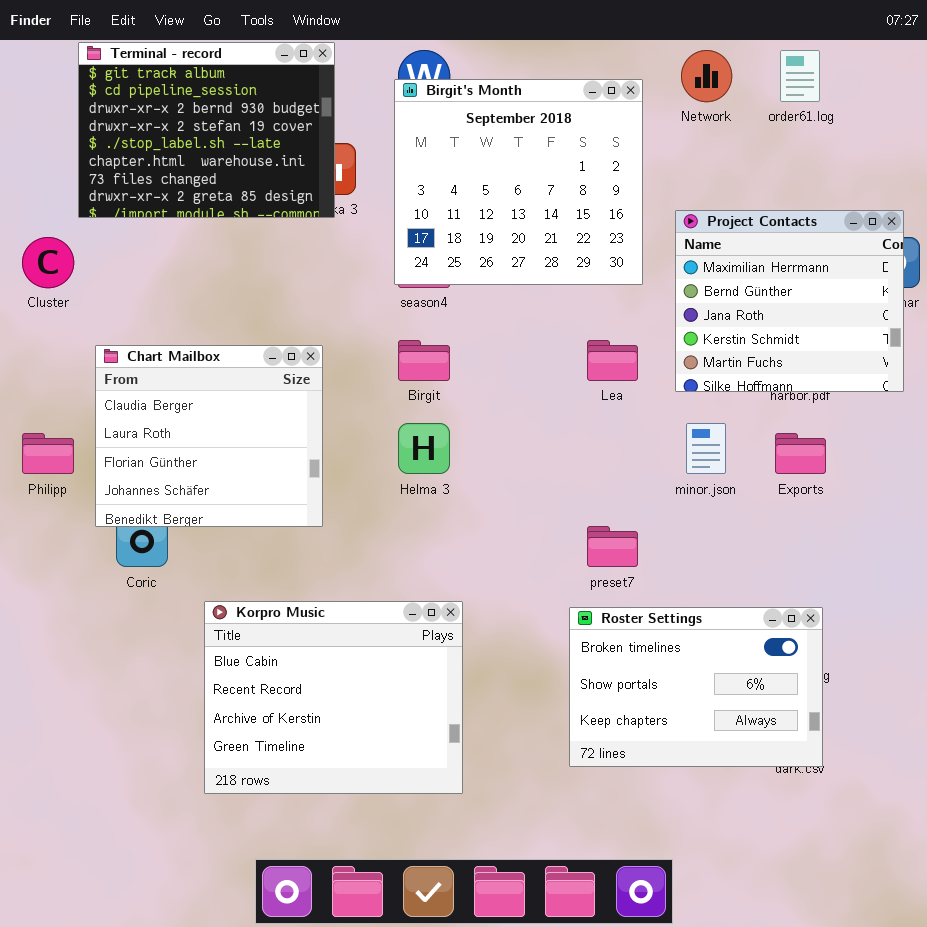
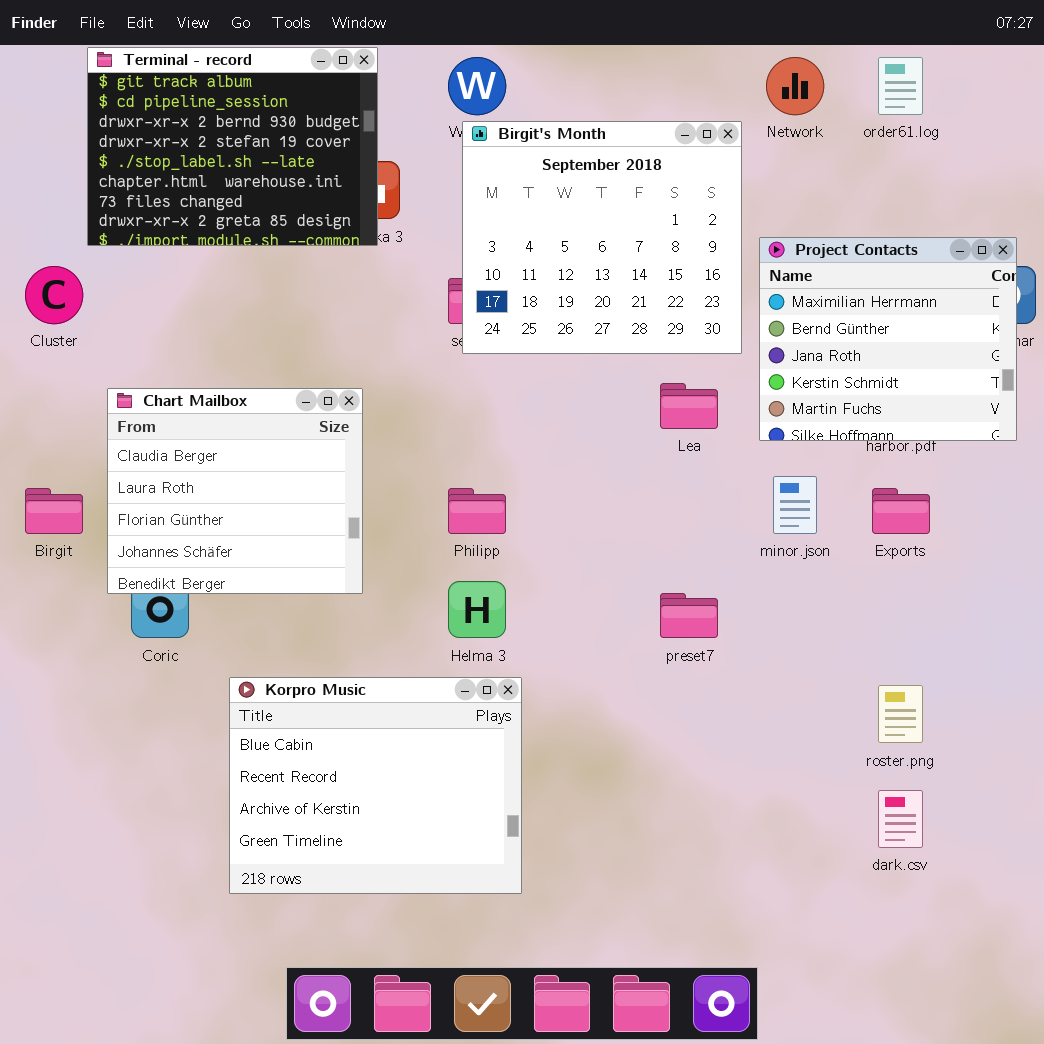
Birgit's Month: [394,79,643,285] -> [462,121,742,354], moved
Birgit: [398,340,450,381] -> [25,488,83,534], moved
Helma 3: [398,423,450,474] -> [448,581,506,638], moved
Philipp: [22,433,74,474] -> [448,488,506,534], moved
Roster Settings: [569,607,823,767] -> none, closed

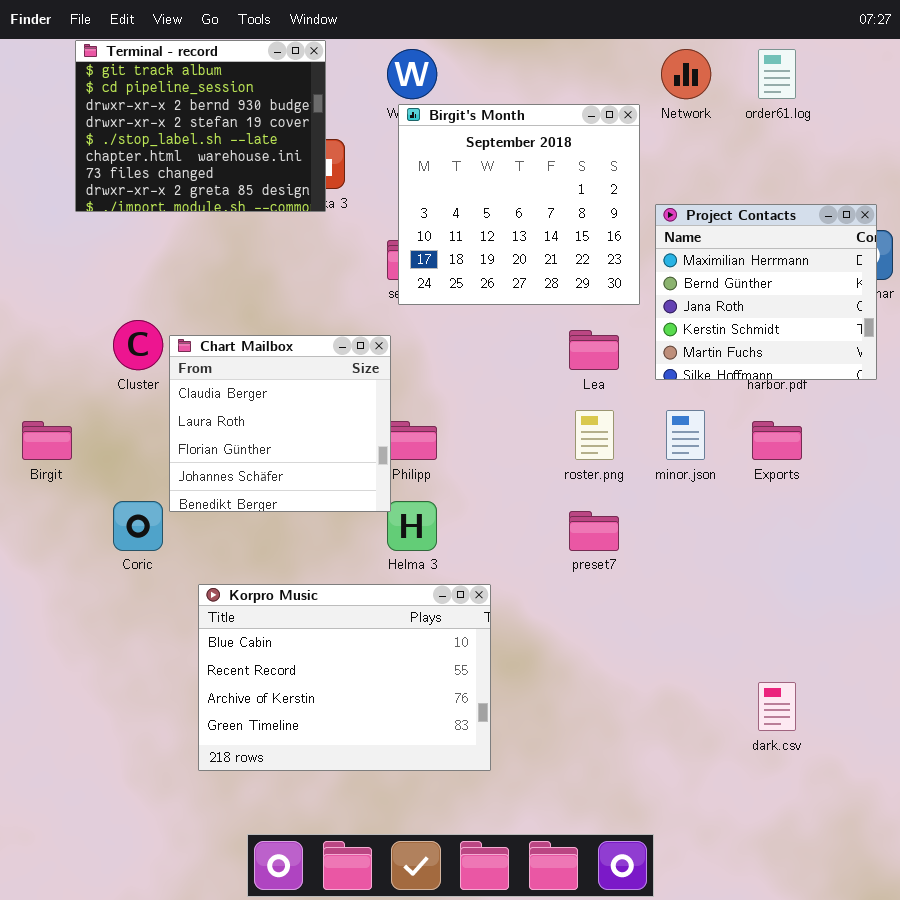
Cluster: [25,266,83,324] -> [113,320,163,370], moved
Chart Mailbox: [107,388,363,594] -> [169,335,391,512], moved
Korpro Music: [229,677,522,894] -> [198,584,491,771], resized
roster.png: [878,685,923,743] -> [575,410,614,460], moved

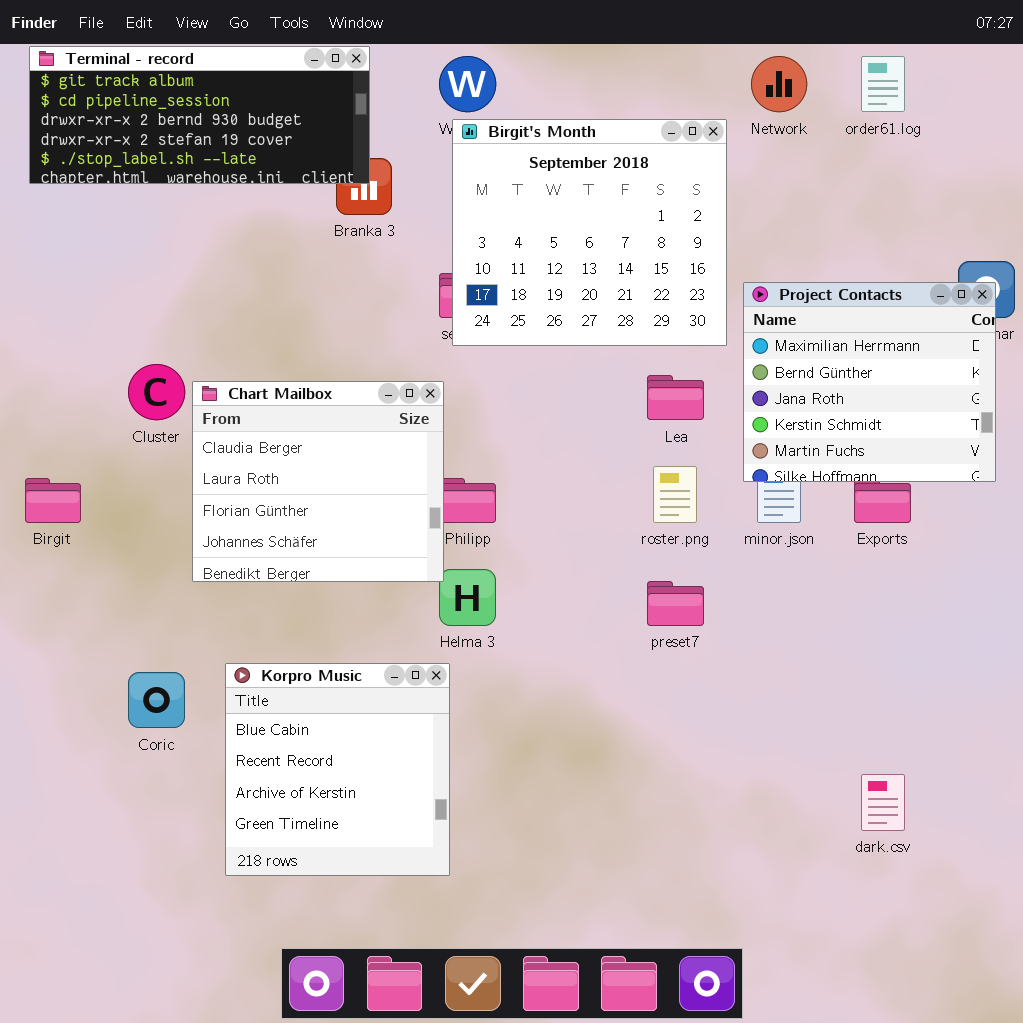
Terminal - record: [75,40,326,212] -> [29,46,370,184], resized
Project Contacts: [655,204,877,380] -> [743,282,996,482], moved
Coric: [113,501,163,551] -> [128,672,185,728], moved
Korpro Music: [198,584,491,771] -> [225,663,450,876], resized

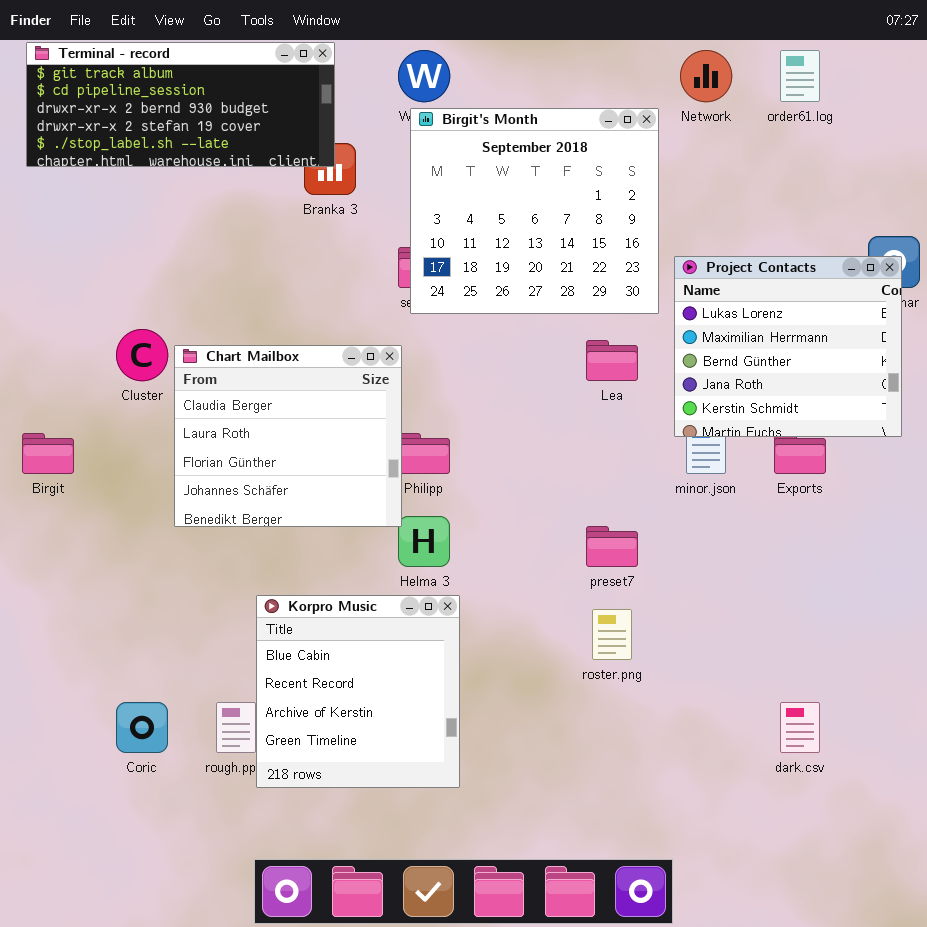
Project Contacts: [743,282,996,482] -> [674,256,902,437], scrolled up 1 row
roster.png: [653,466,697,523] -> [592,609,632,660], moved
Korpro Music: [225,663,450,876] -> [256,595,460,788], moved
Coric: [128,672,185,728] -> [116,702,168,753], moved

